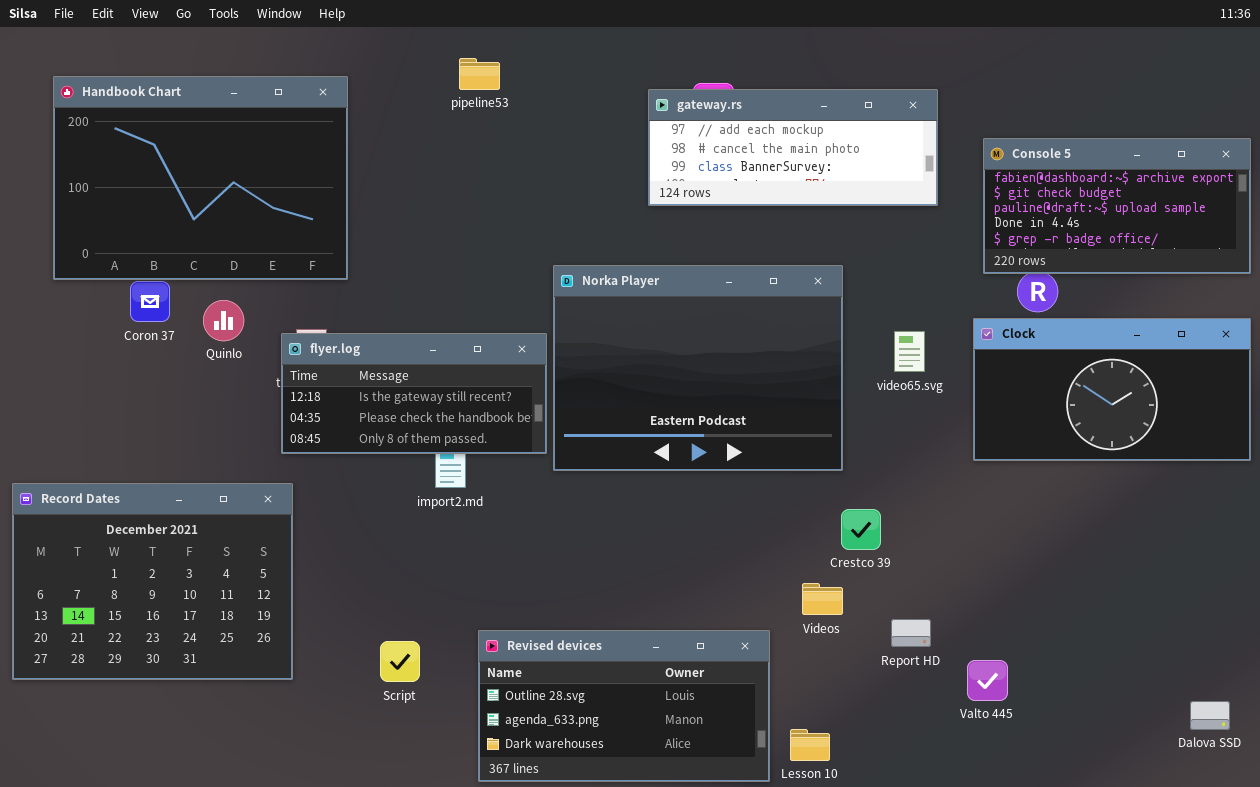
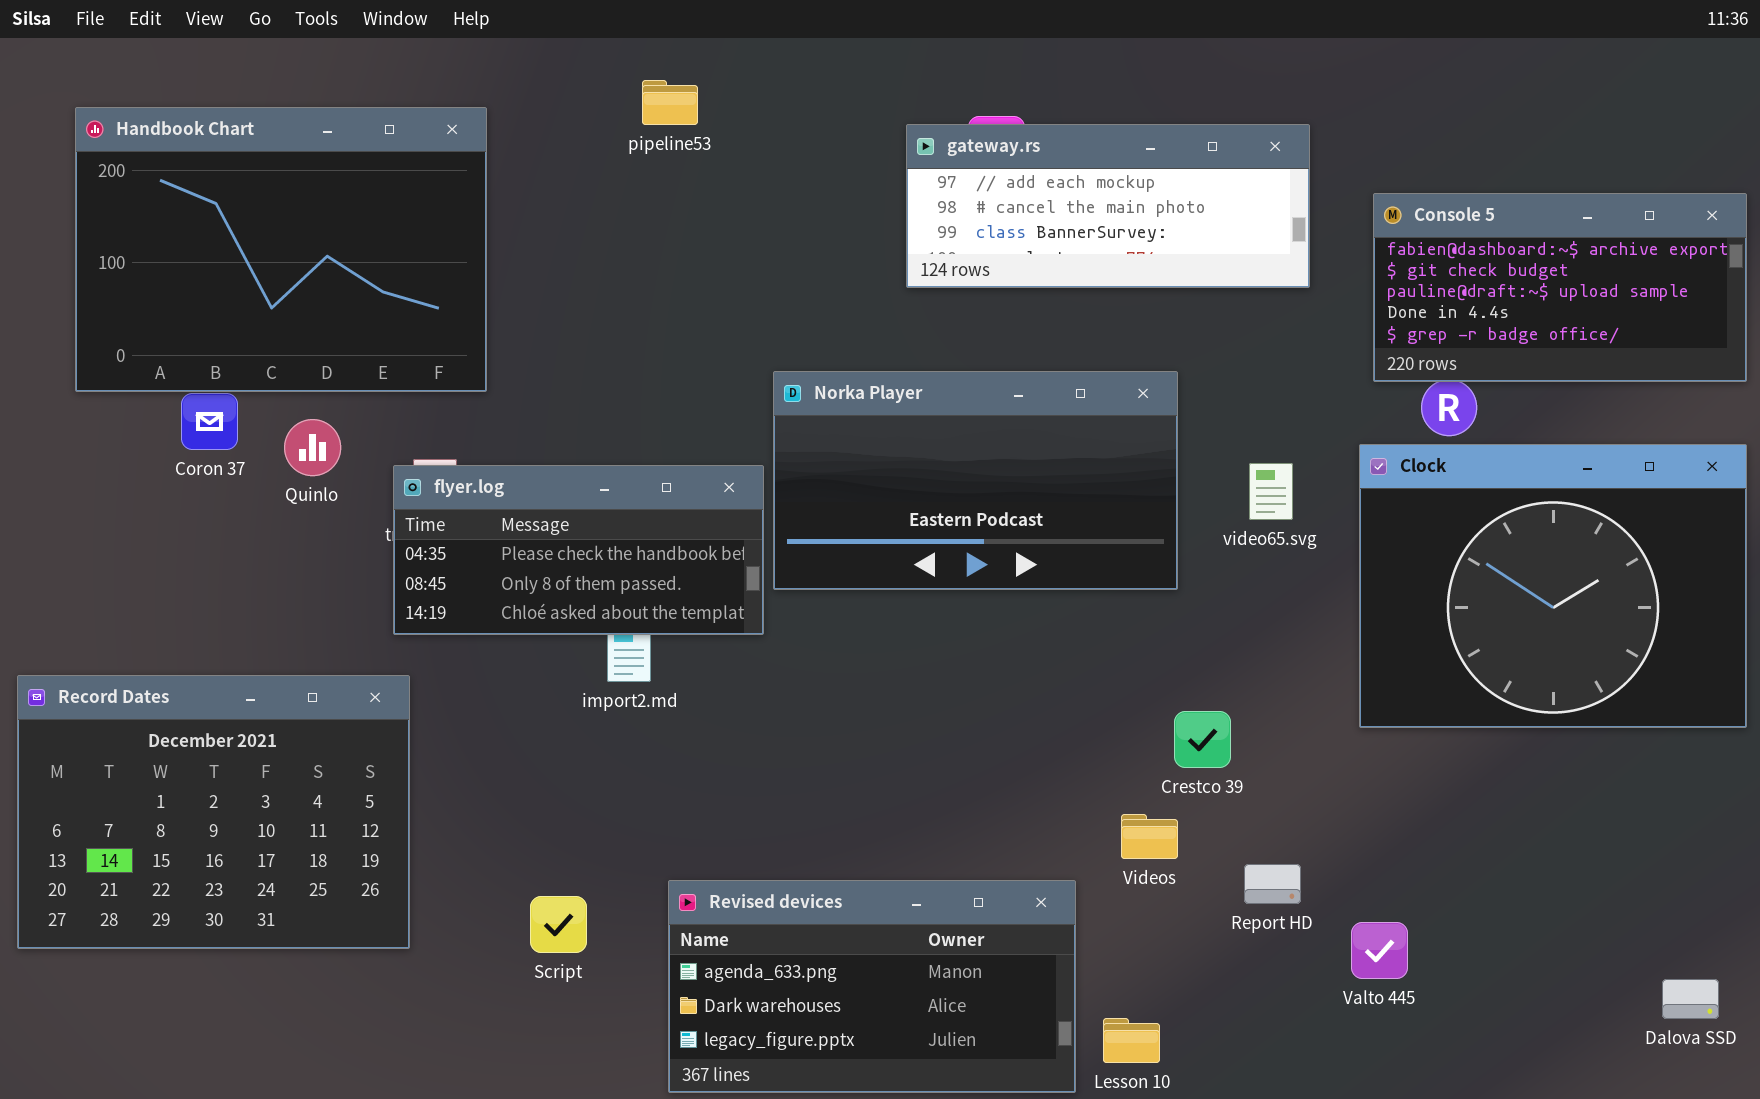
Norka Player: [553,265,843,471] -> [773,371,1178,590], resized
Clock: [973,318,1251,461] -> [1359,444,1747,728], resized
flyer.log: [281,333,547,454] -> [393,465,764,635], scrolled down 1 row
Revised devices: [478,630,770,782] -> [668,880,1076,1093], scrolled down 1 row

